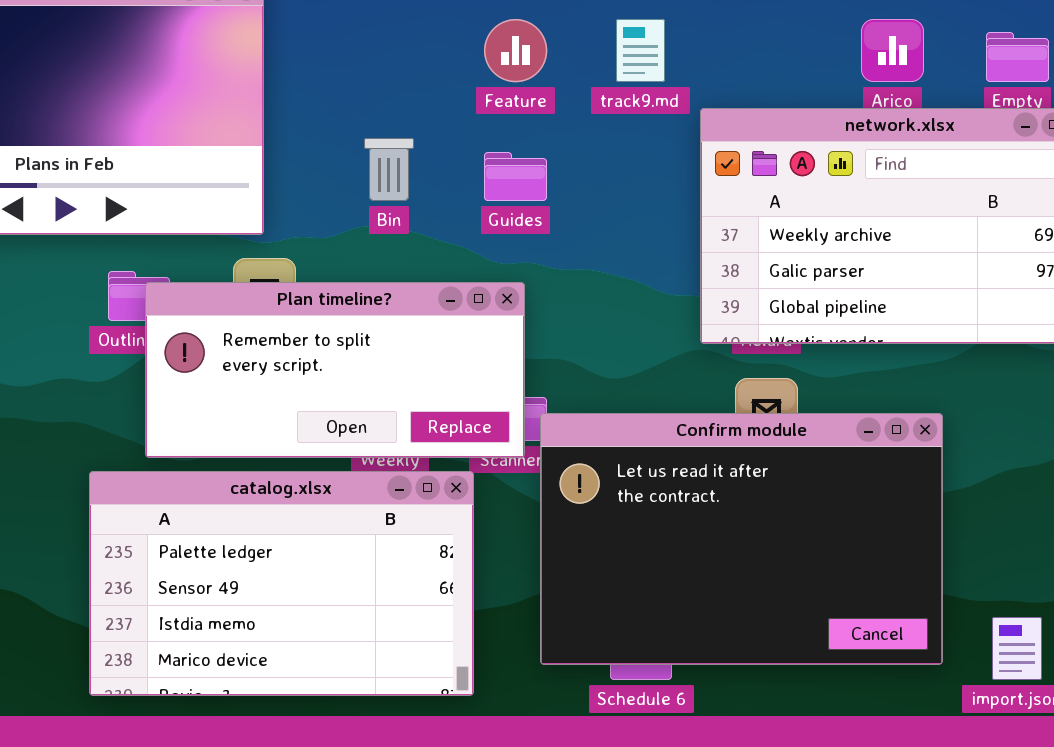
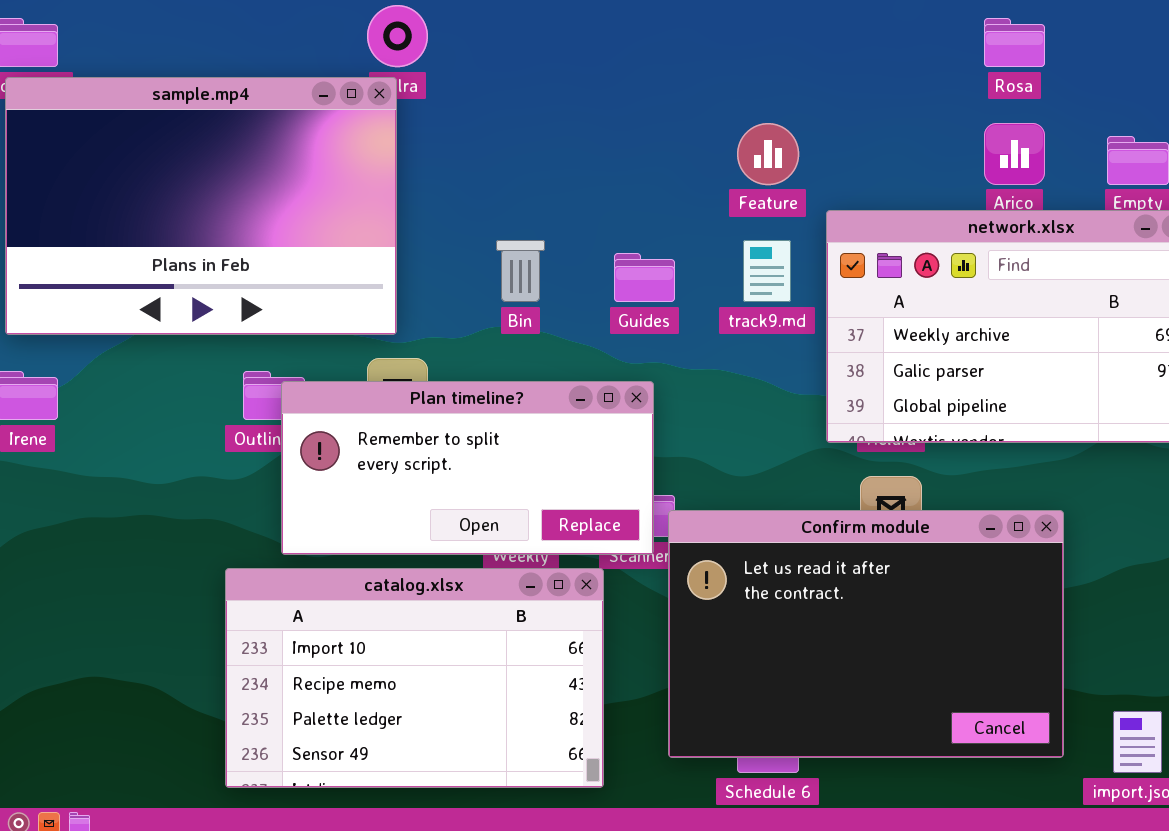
Feature: [484,19,547,82] -> [737,123,799,185], moved
track9.md: [616,19,665,82] -> [743,240,791,302], moved
catalog.xlsx: [89,471,474,696] -> [225,568,604,788], scrolled up 2 rows

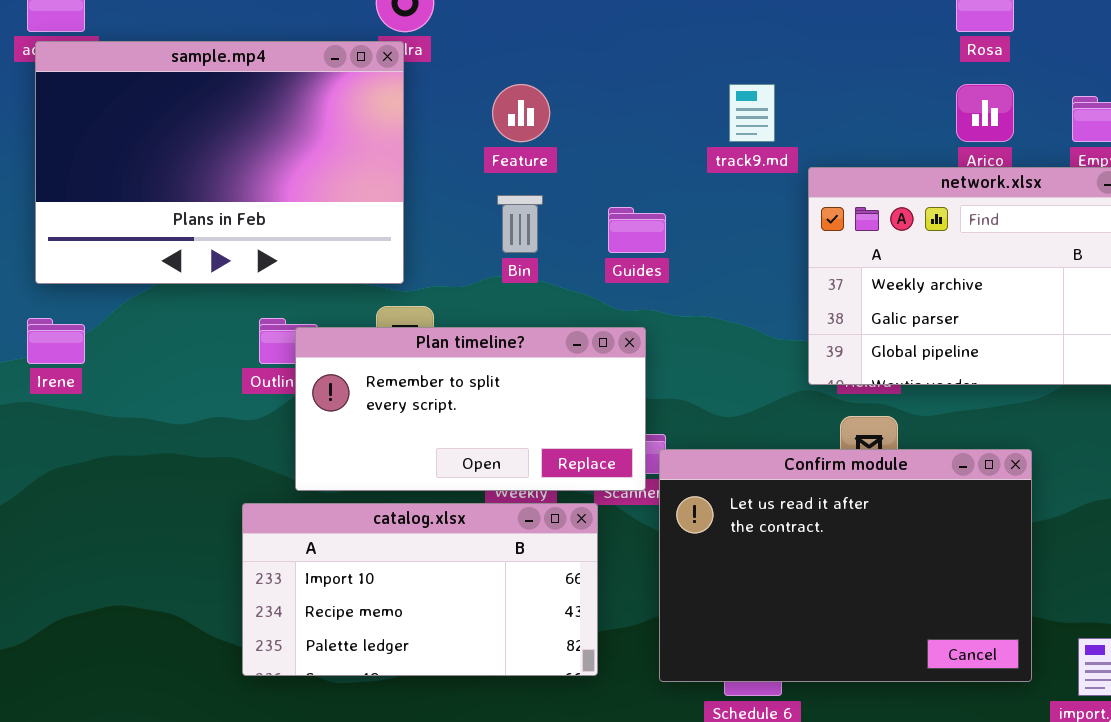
Feature: [737,123,799,185] -> [492,84,550,142], moved
track9.md: [743,240,791,302] -> [729,84,775,142], moved
catalog.xlsx: [225,568,604,788] -> [242,503,598,676], resized

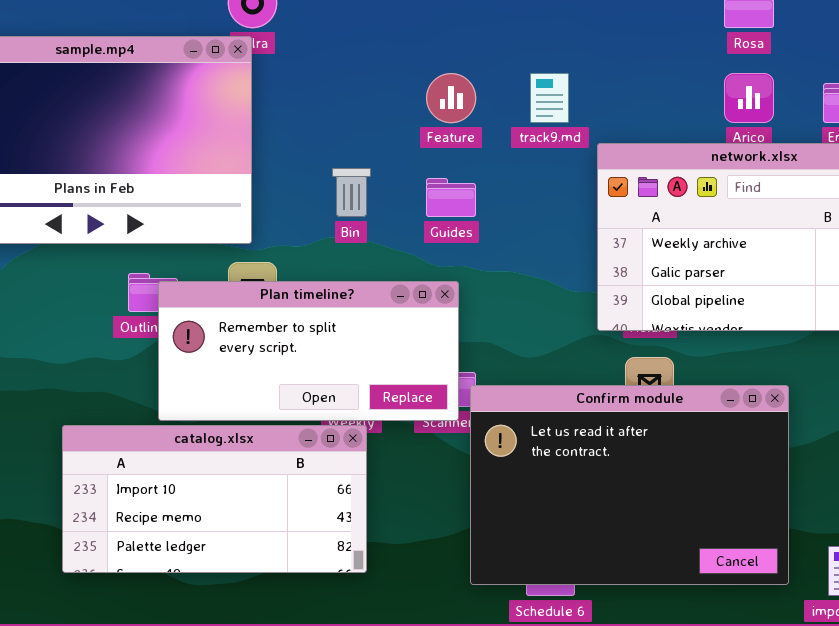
Feature: [492,84,550,142] -> [426,73,476,123], moved
catalog.xlsx: [242,503,598,676] -> [62,425,367,573], moved

